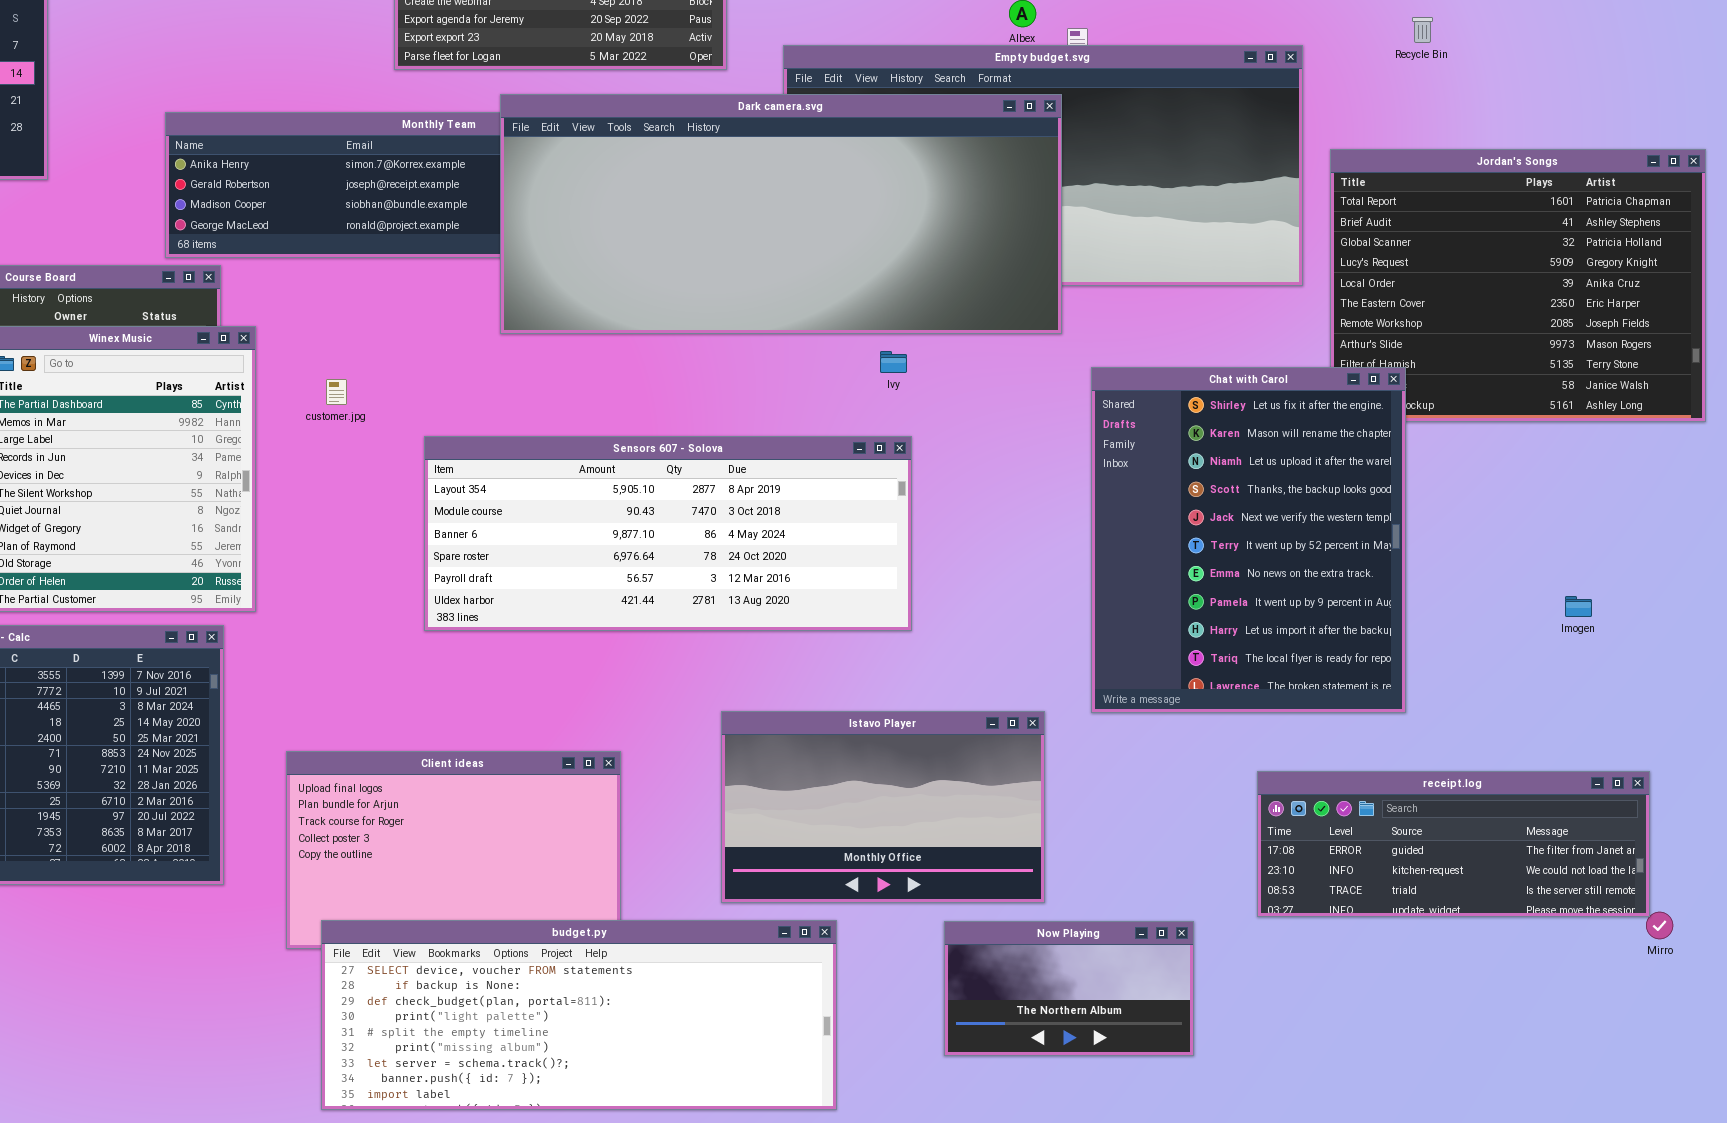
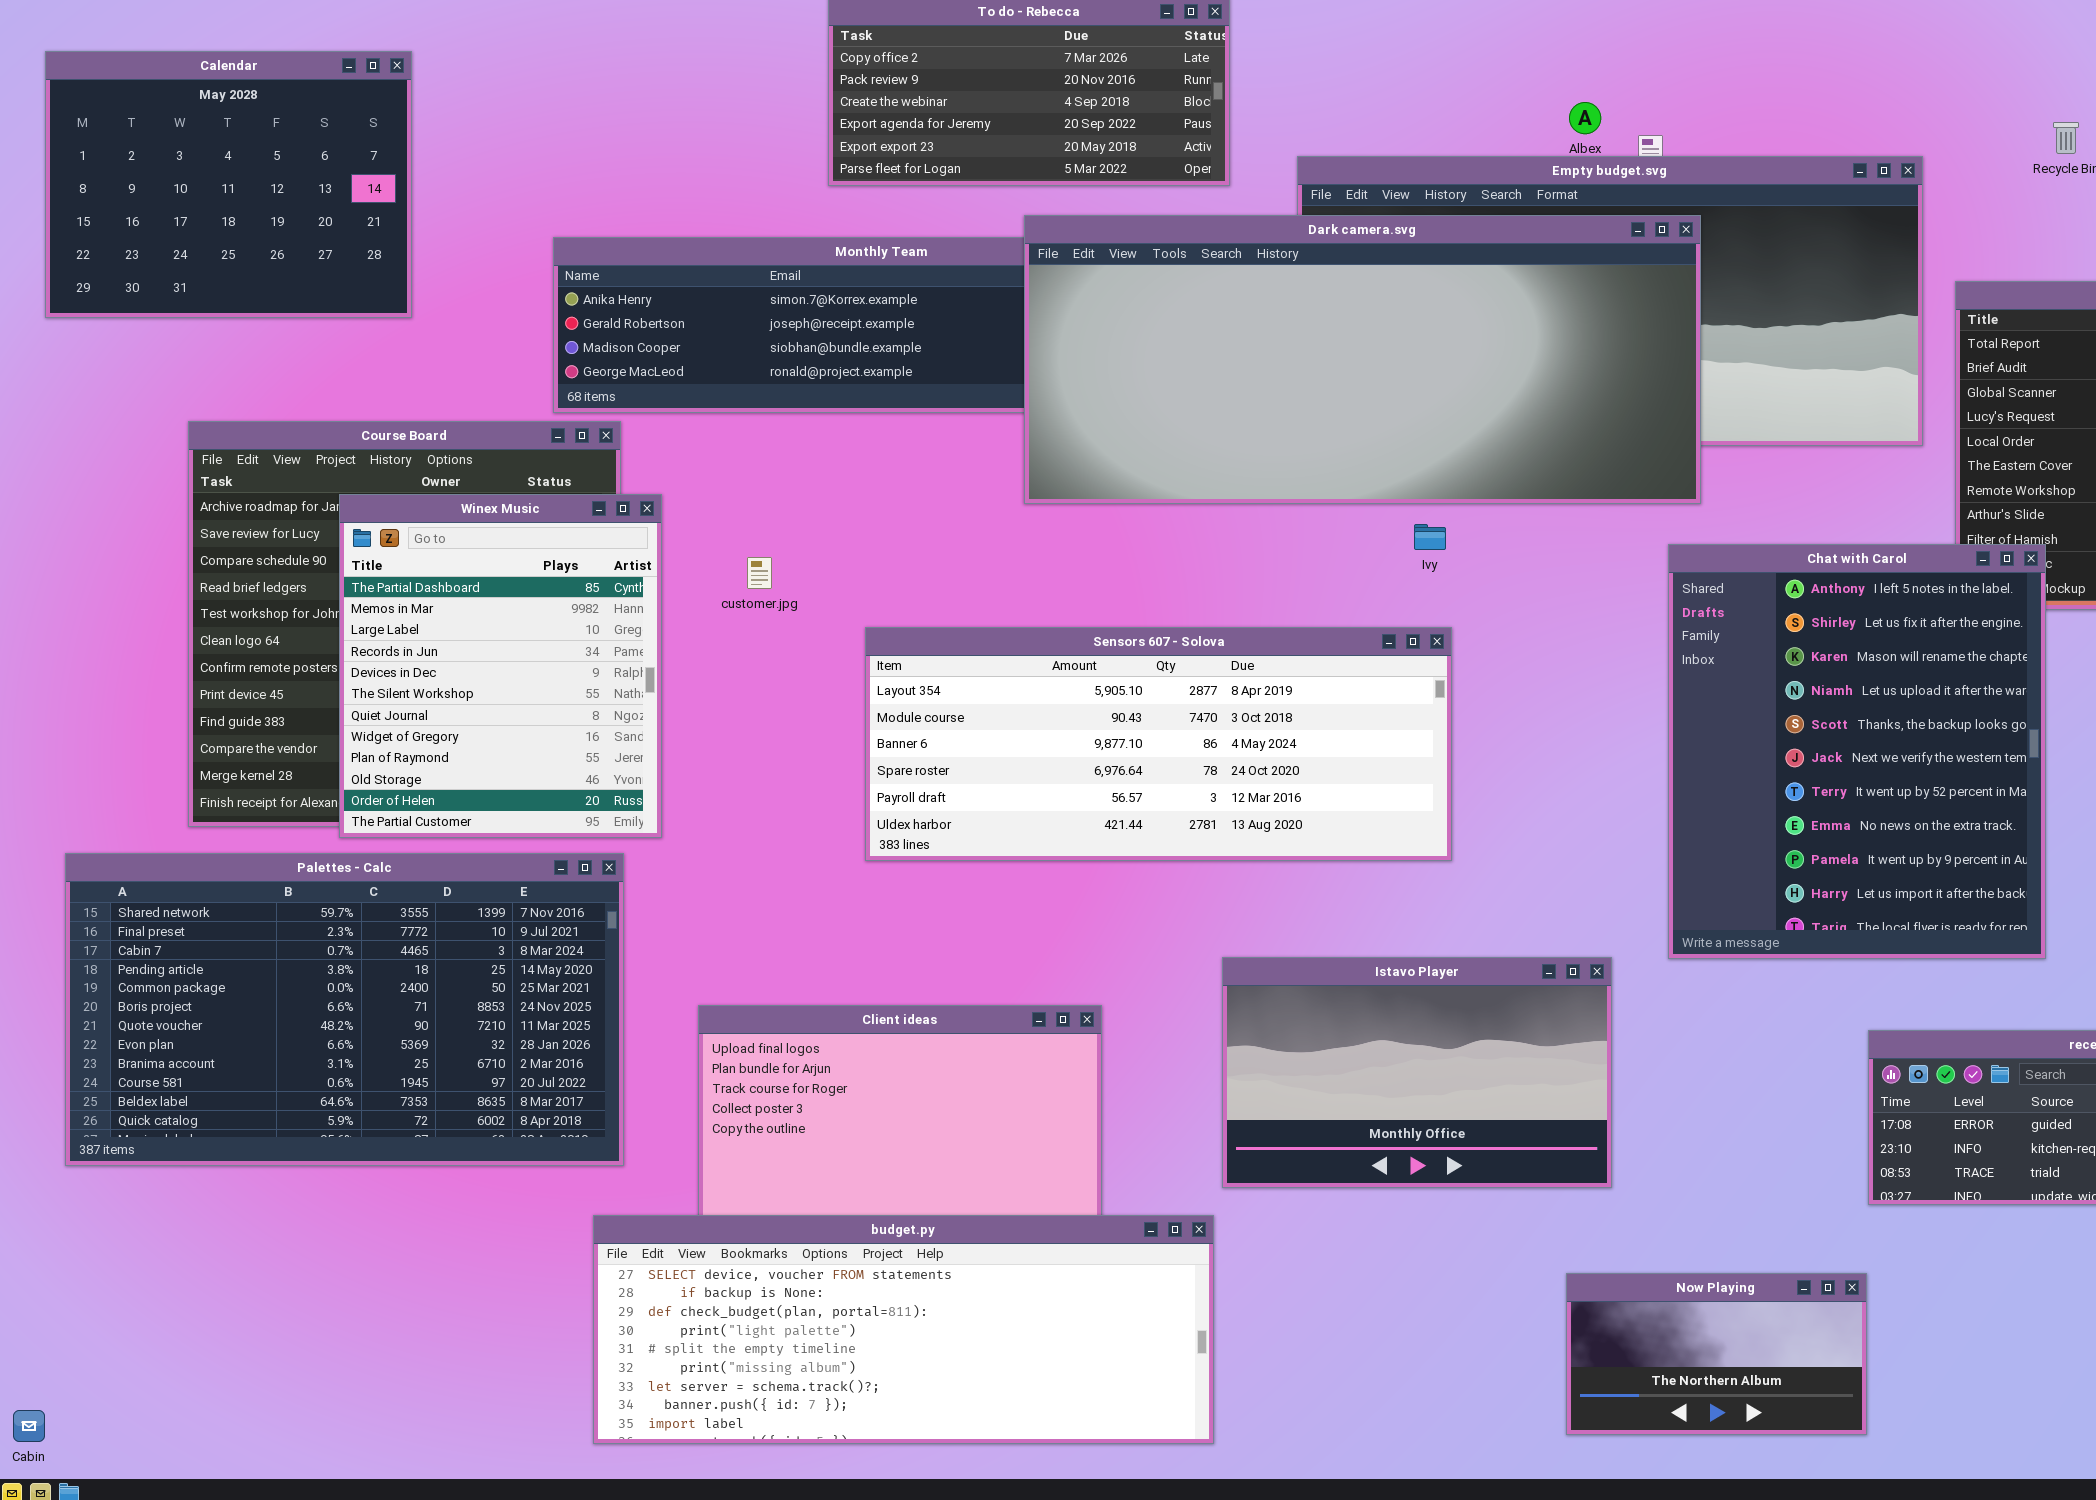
Dark camera.svg: [500,94,1062,334] -> [1024,215,1701,504], moved
Chat with Carol: [1091,367,1406,713] -> [1668,544,2046,959], scrolled up 1 row
budget.py: [321,920,837,1110] -> [593,1215,1214,1444], moved
Now Playing: [944,921,1194,1056] -> [1566,1273,1867,1435], moved

